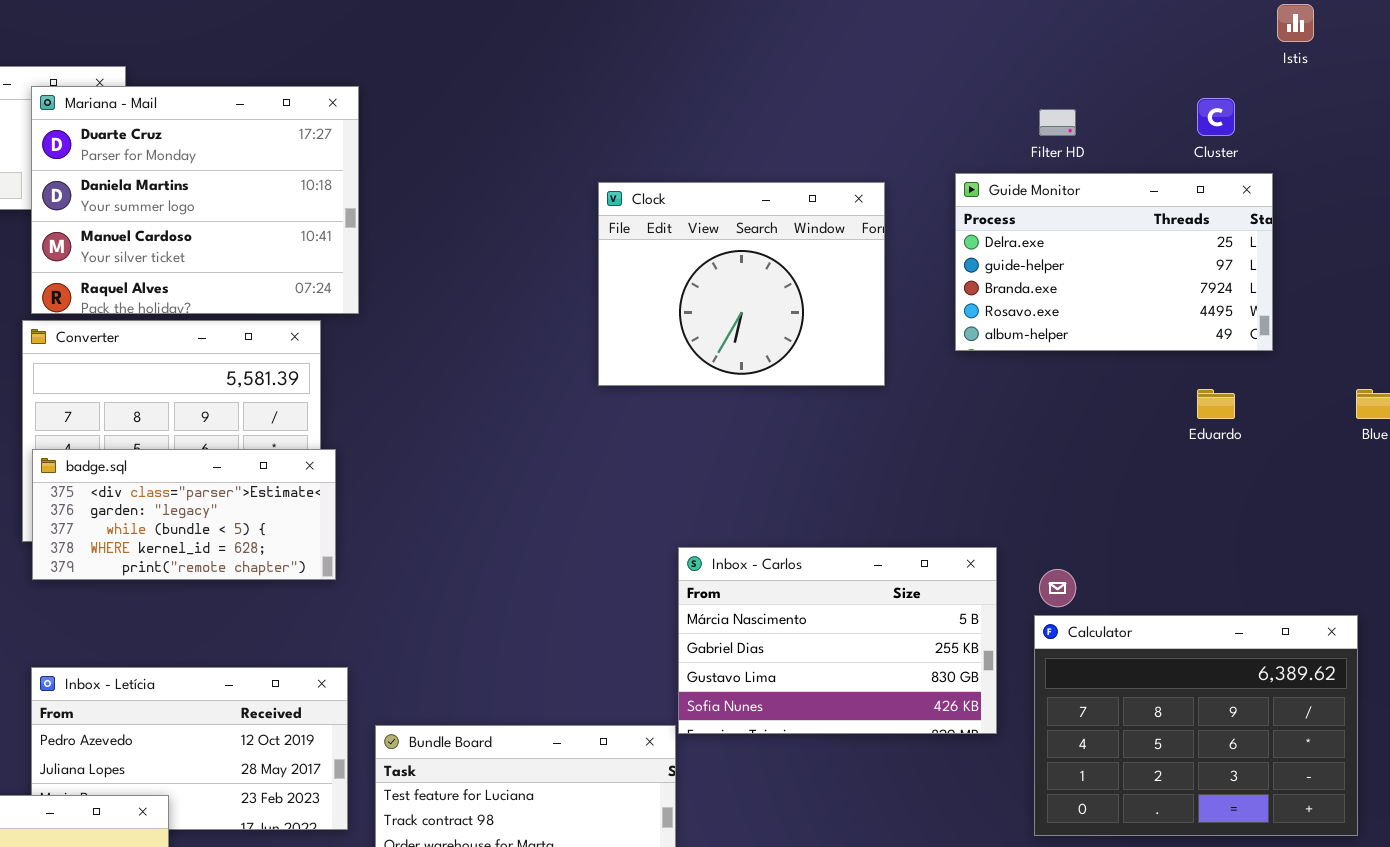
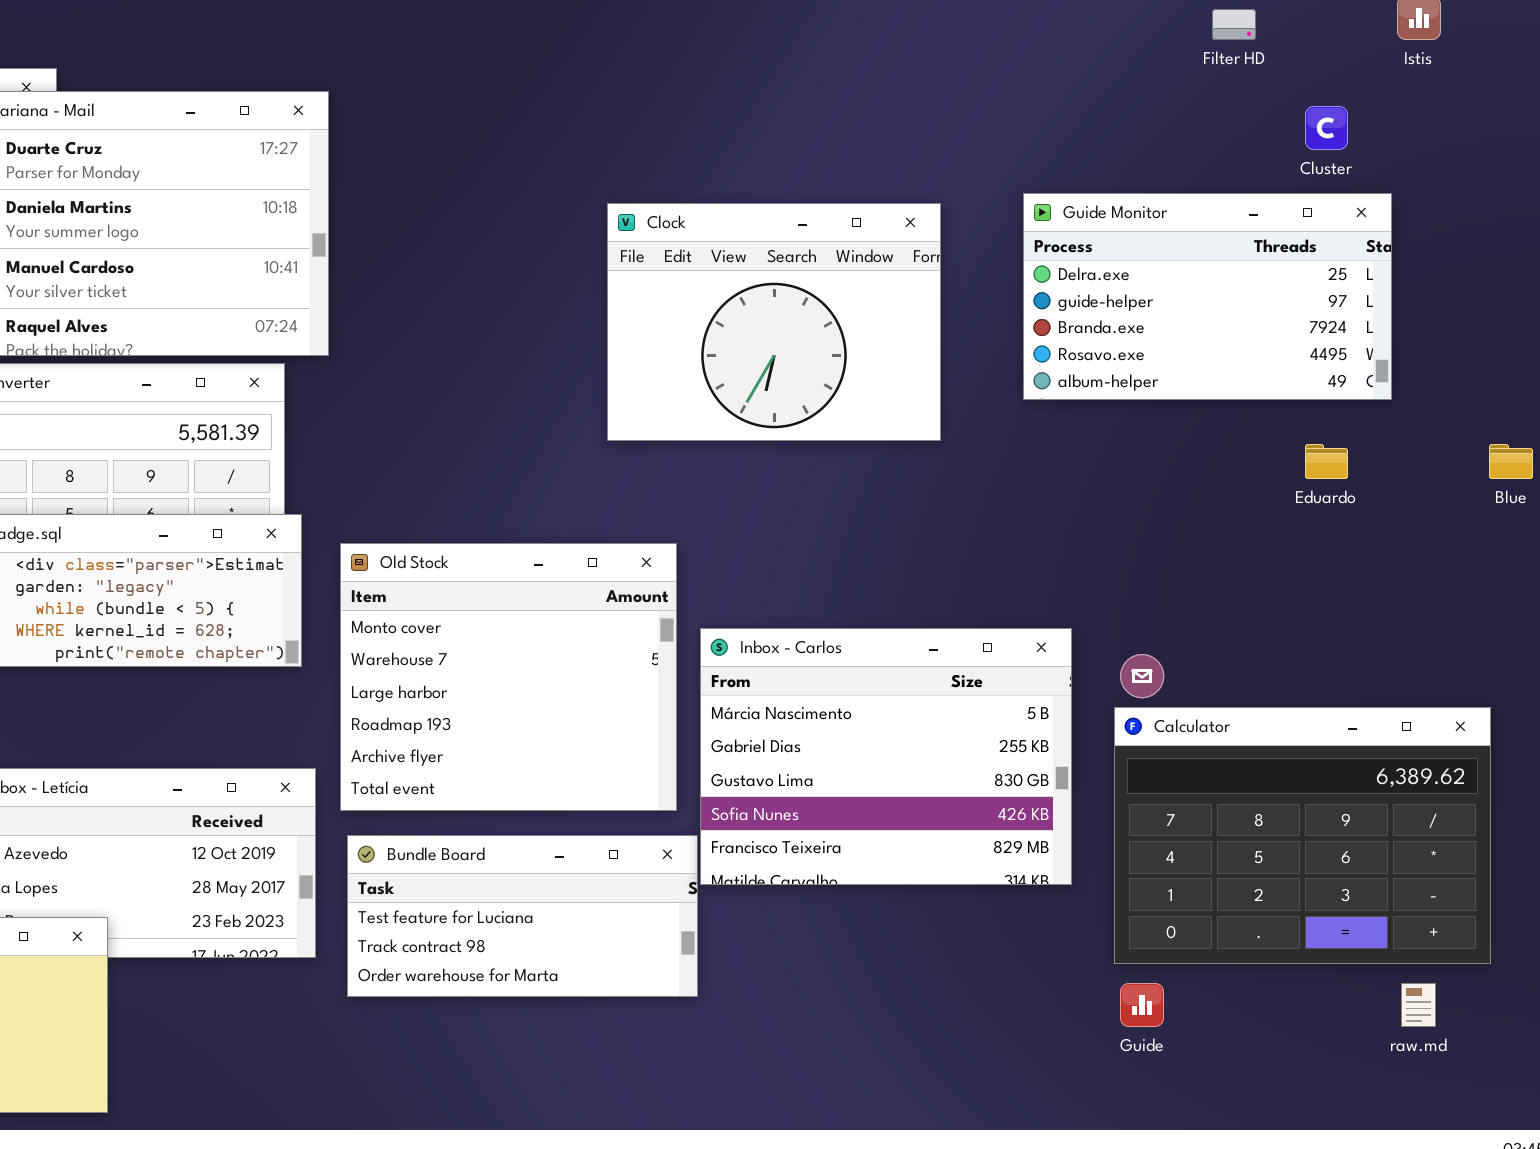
Filter HD: [1039,109,1076,136] -> [1212,9,1256,40], moved
Old Stock: none -> [340,543,677,811], opened
Inbox - Carlos: [678,547,997,734] -> [700,628,1072,885], resized

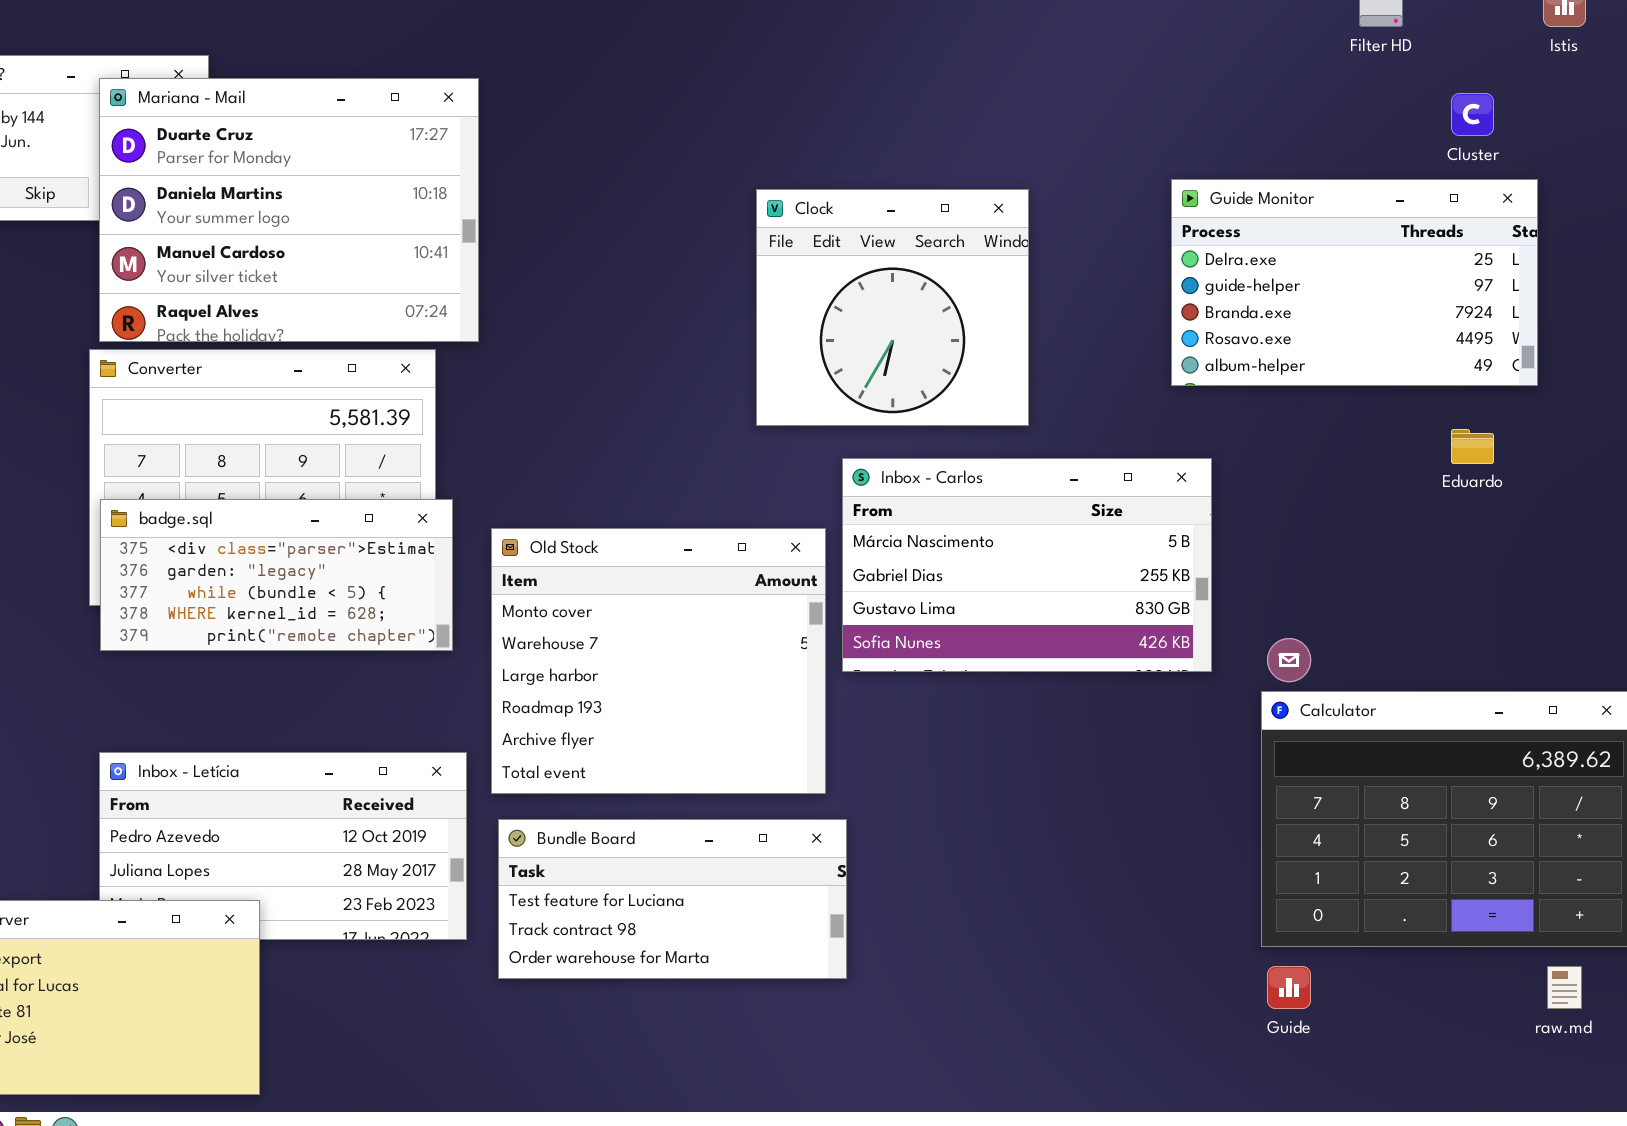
Clock: [607,203,941,441] -> [756,189,1029,426], resized
Inbox - Carlos: [700,628,1072,885] -> [842,458,1212,672], moved, resized

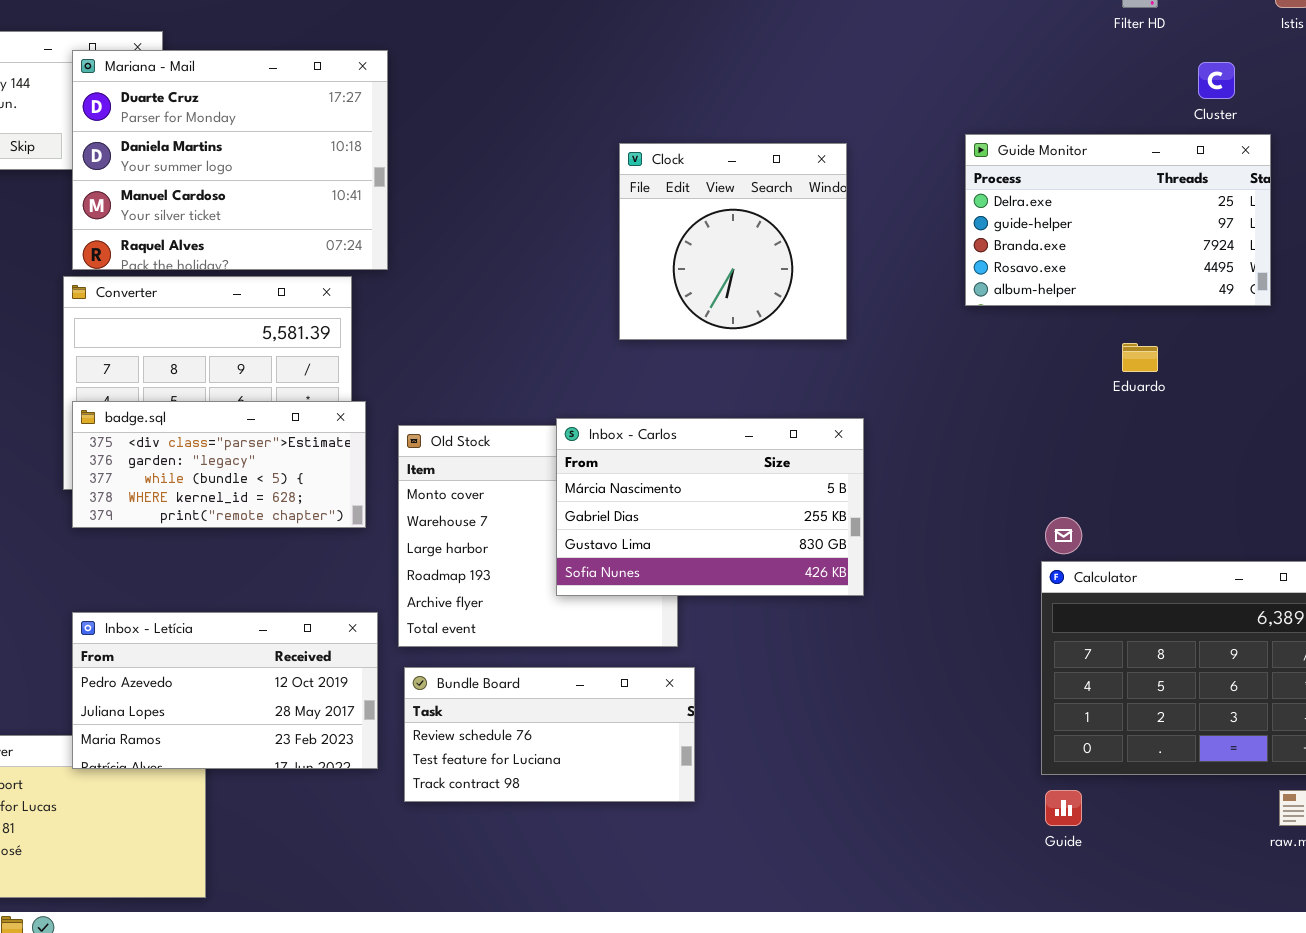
Eduardo: [1451,429,1494,464] -> [1122,343,1158,372], moved
Inbox - Carlos: [842,458,1212,672] -> [556,418,864,596], moved
Inbox - Letícia: [99,752,467,940] -> [72,612,378,769], raised
Bundle Board: [498,819,847,979] -> [404,667,695,802], scrolled up 1 row

